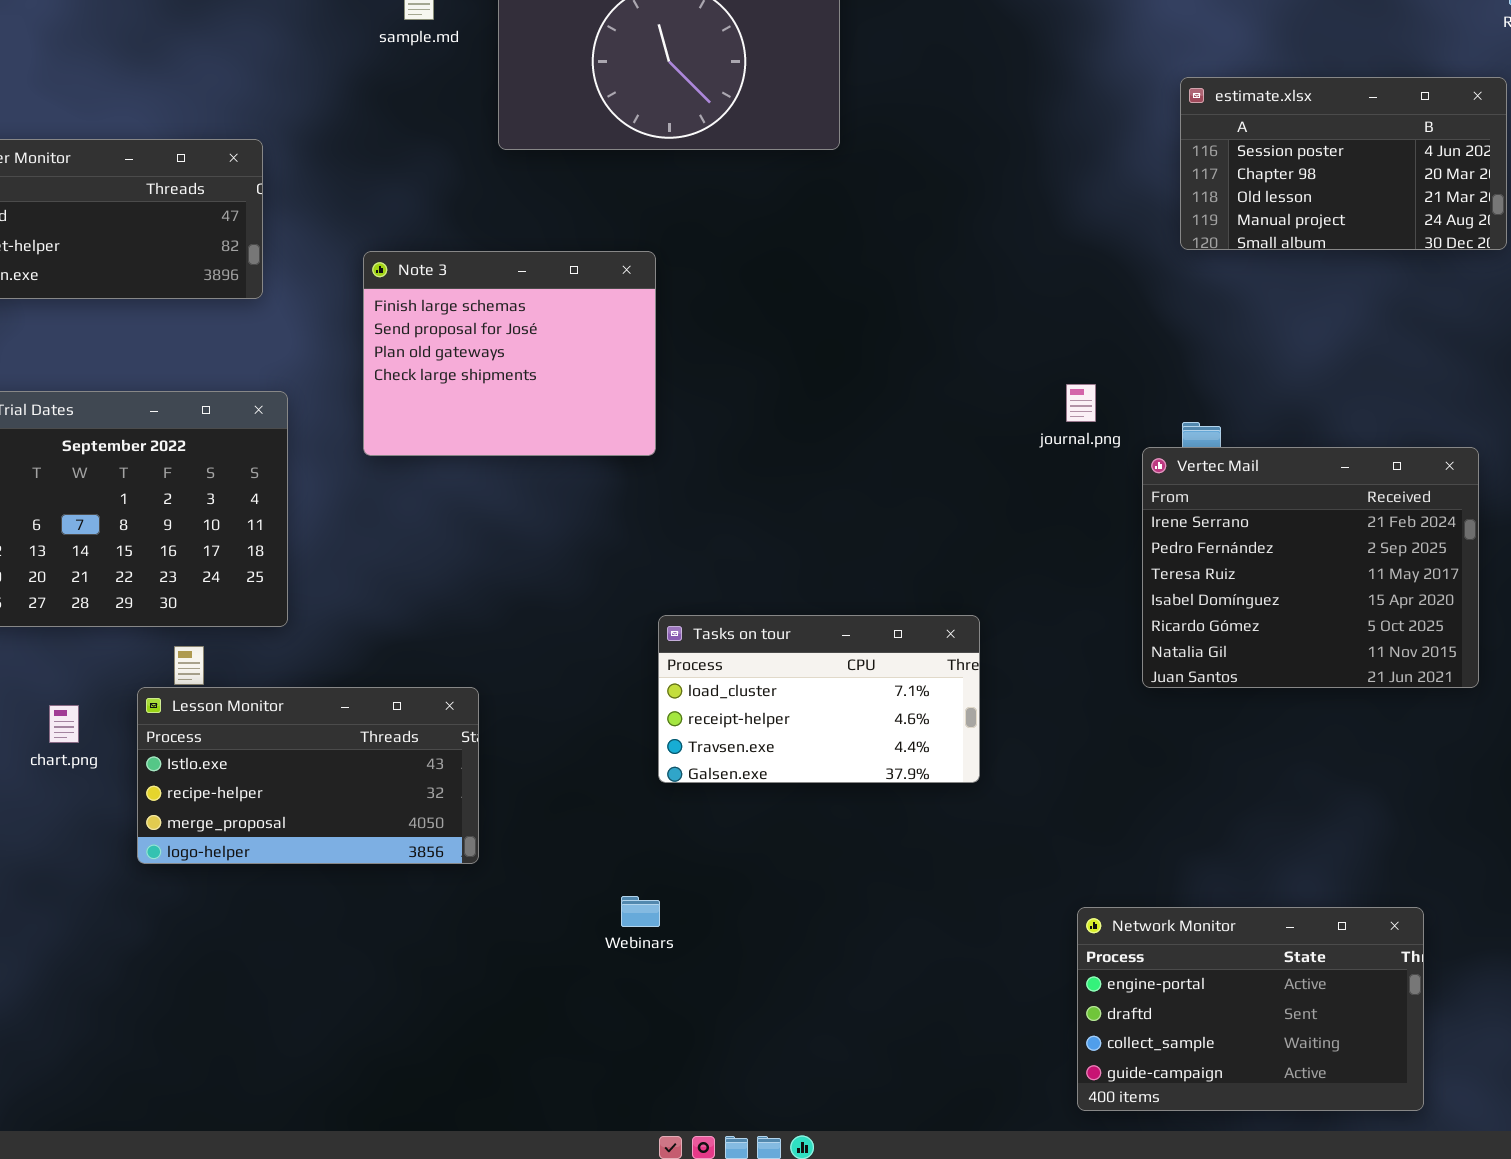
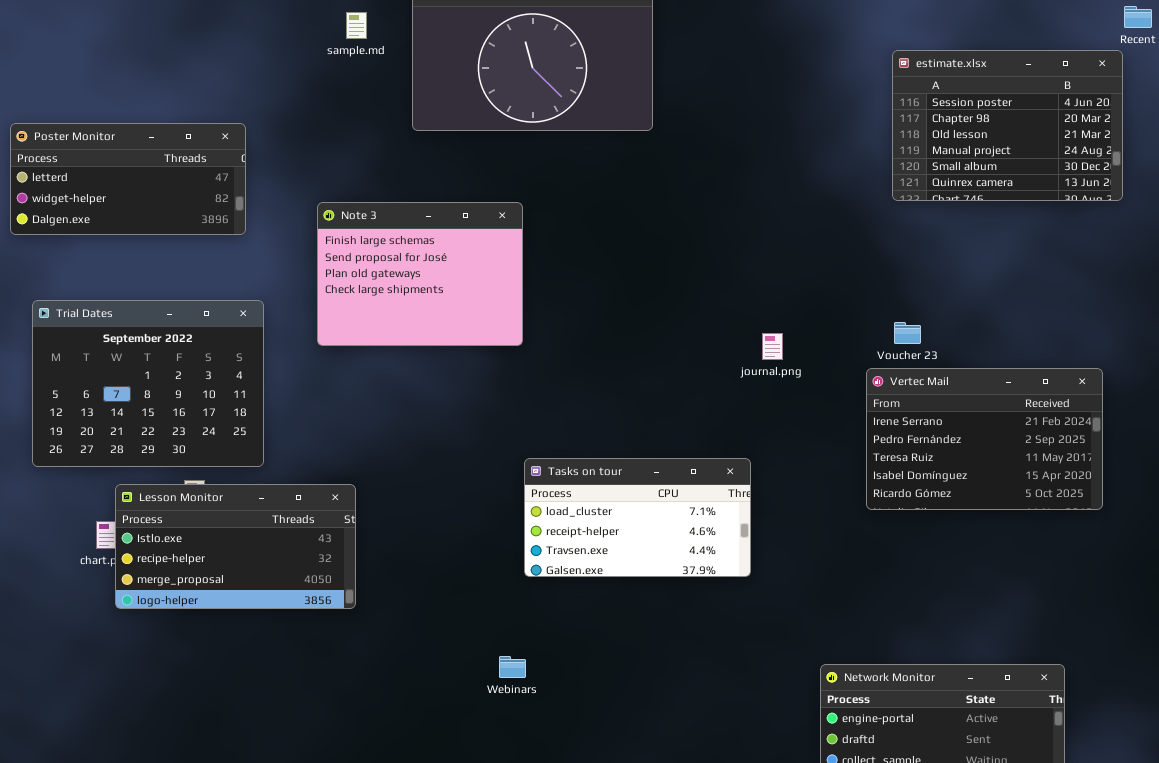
estimate.xlsx: [1180,77,1507,250] -> [892,50,1123,201], resized
journal.png: [1066,384,1096,422] -> [762,333,783,360], moved
Vertec Mail: [1142,447,1479,688] -> [866,368,1103,510], resized
Lesson Monitor: [137,687,479,864] -> [115,484,356,609], moved

